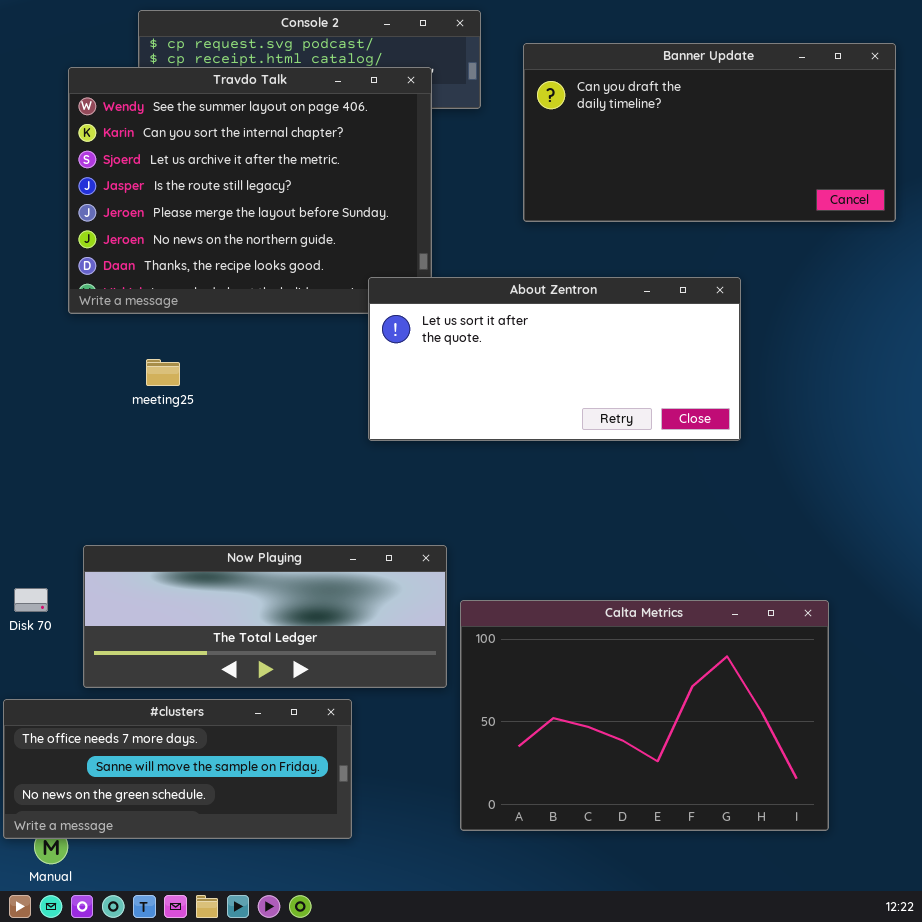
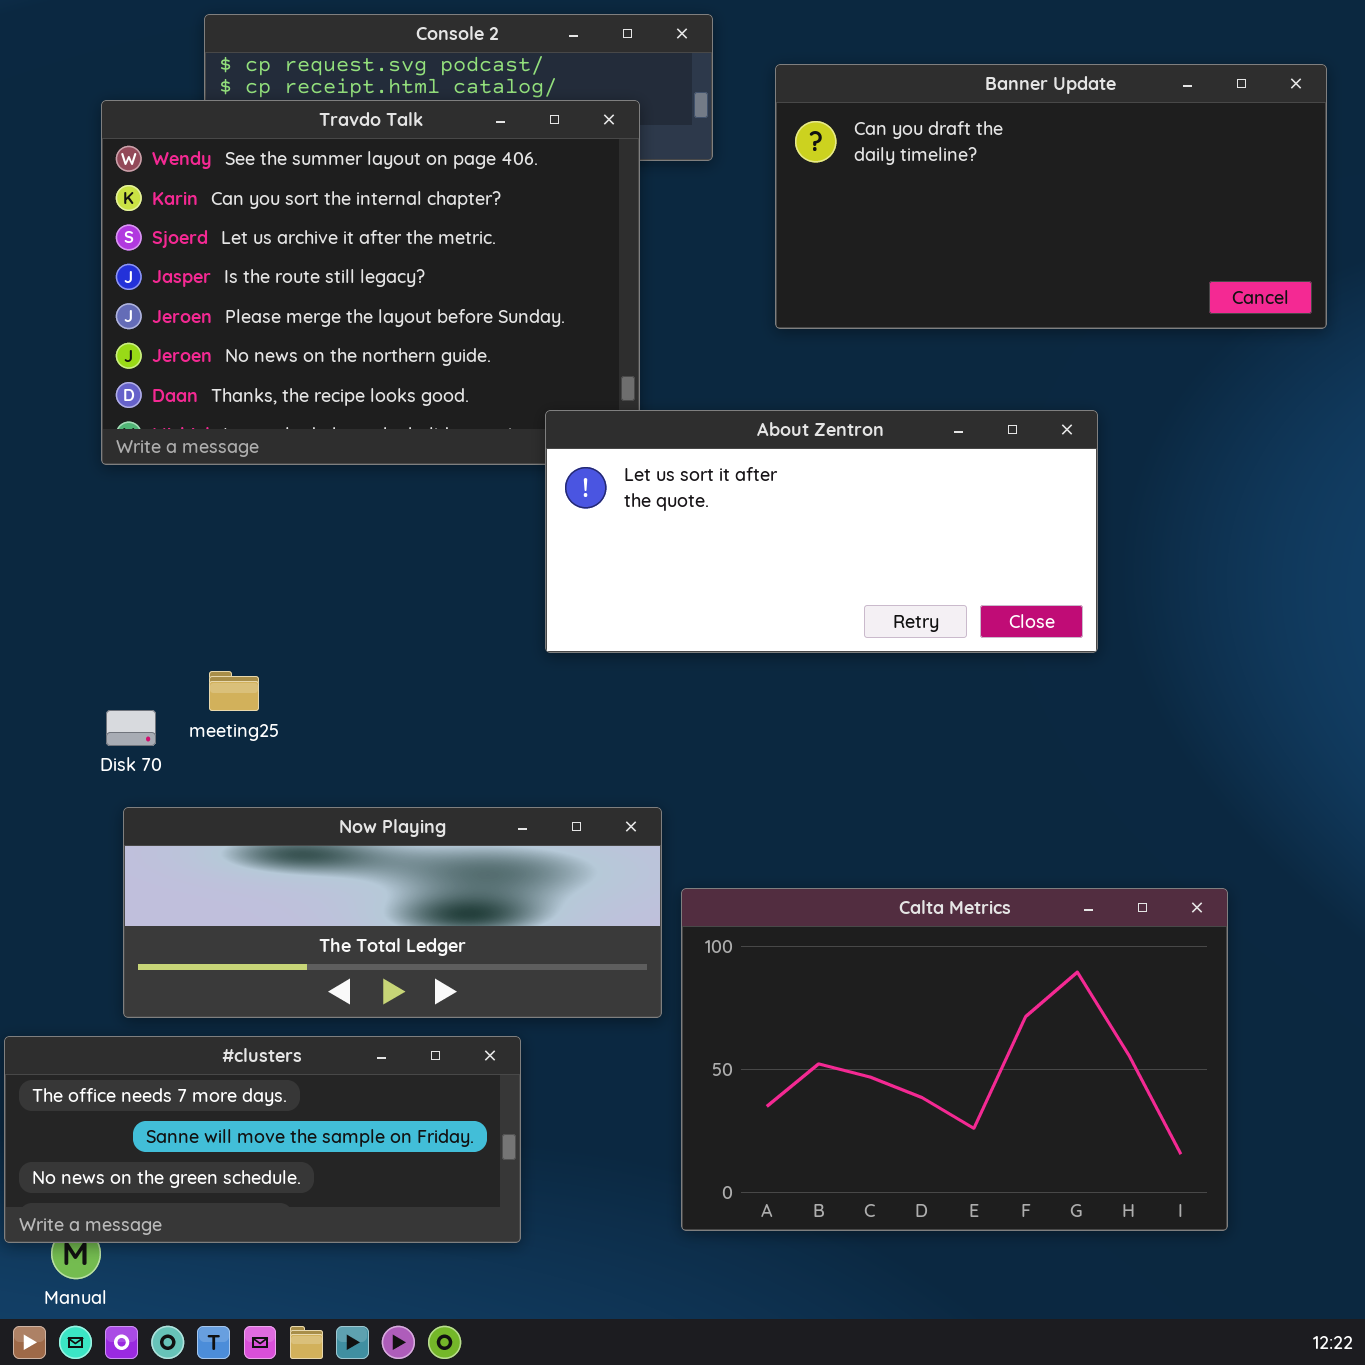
meeting25: [146,359,180,386] -> [209,671,259,711], moved
Disk 70: [14,588,48,612] -> [106,710,156,746], moved

